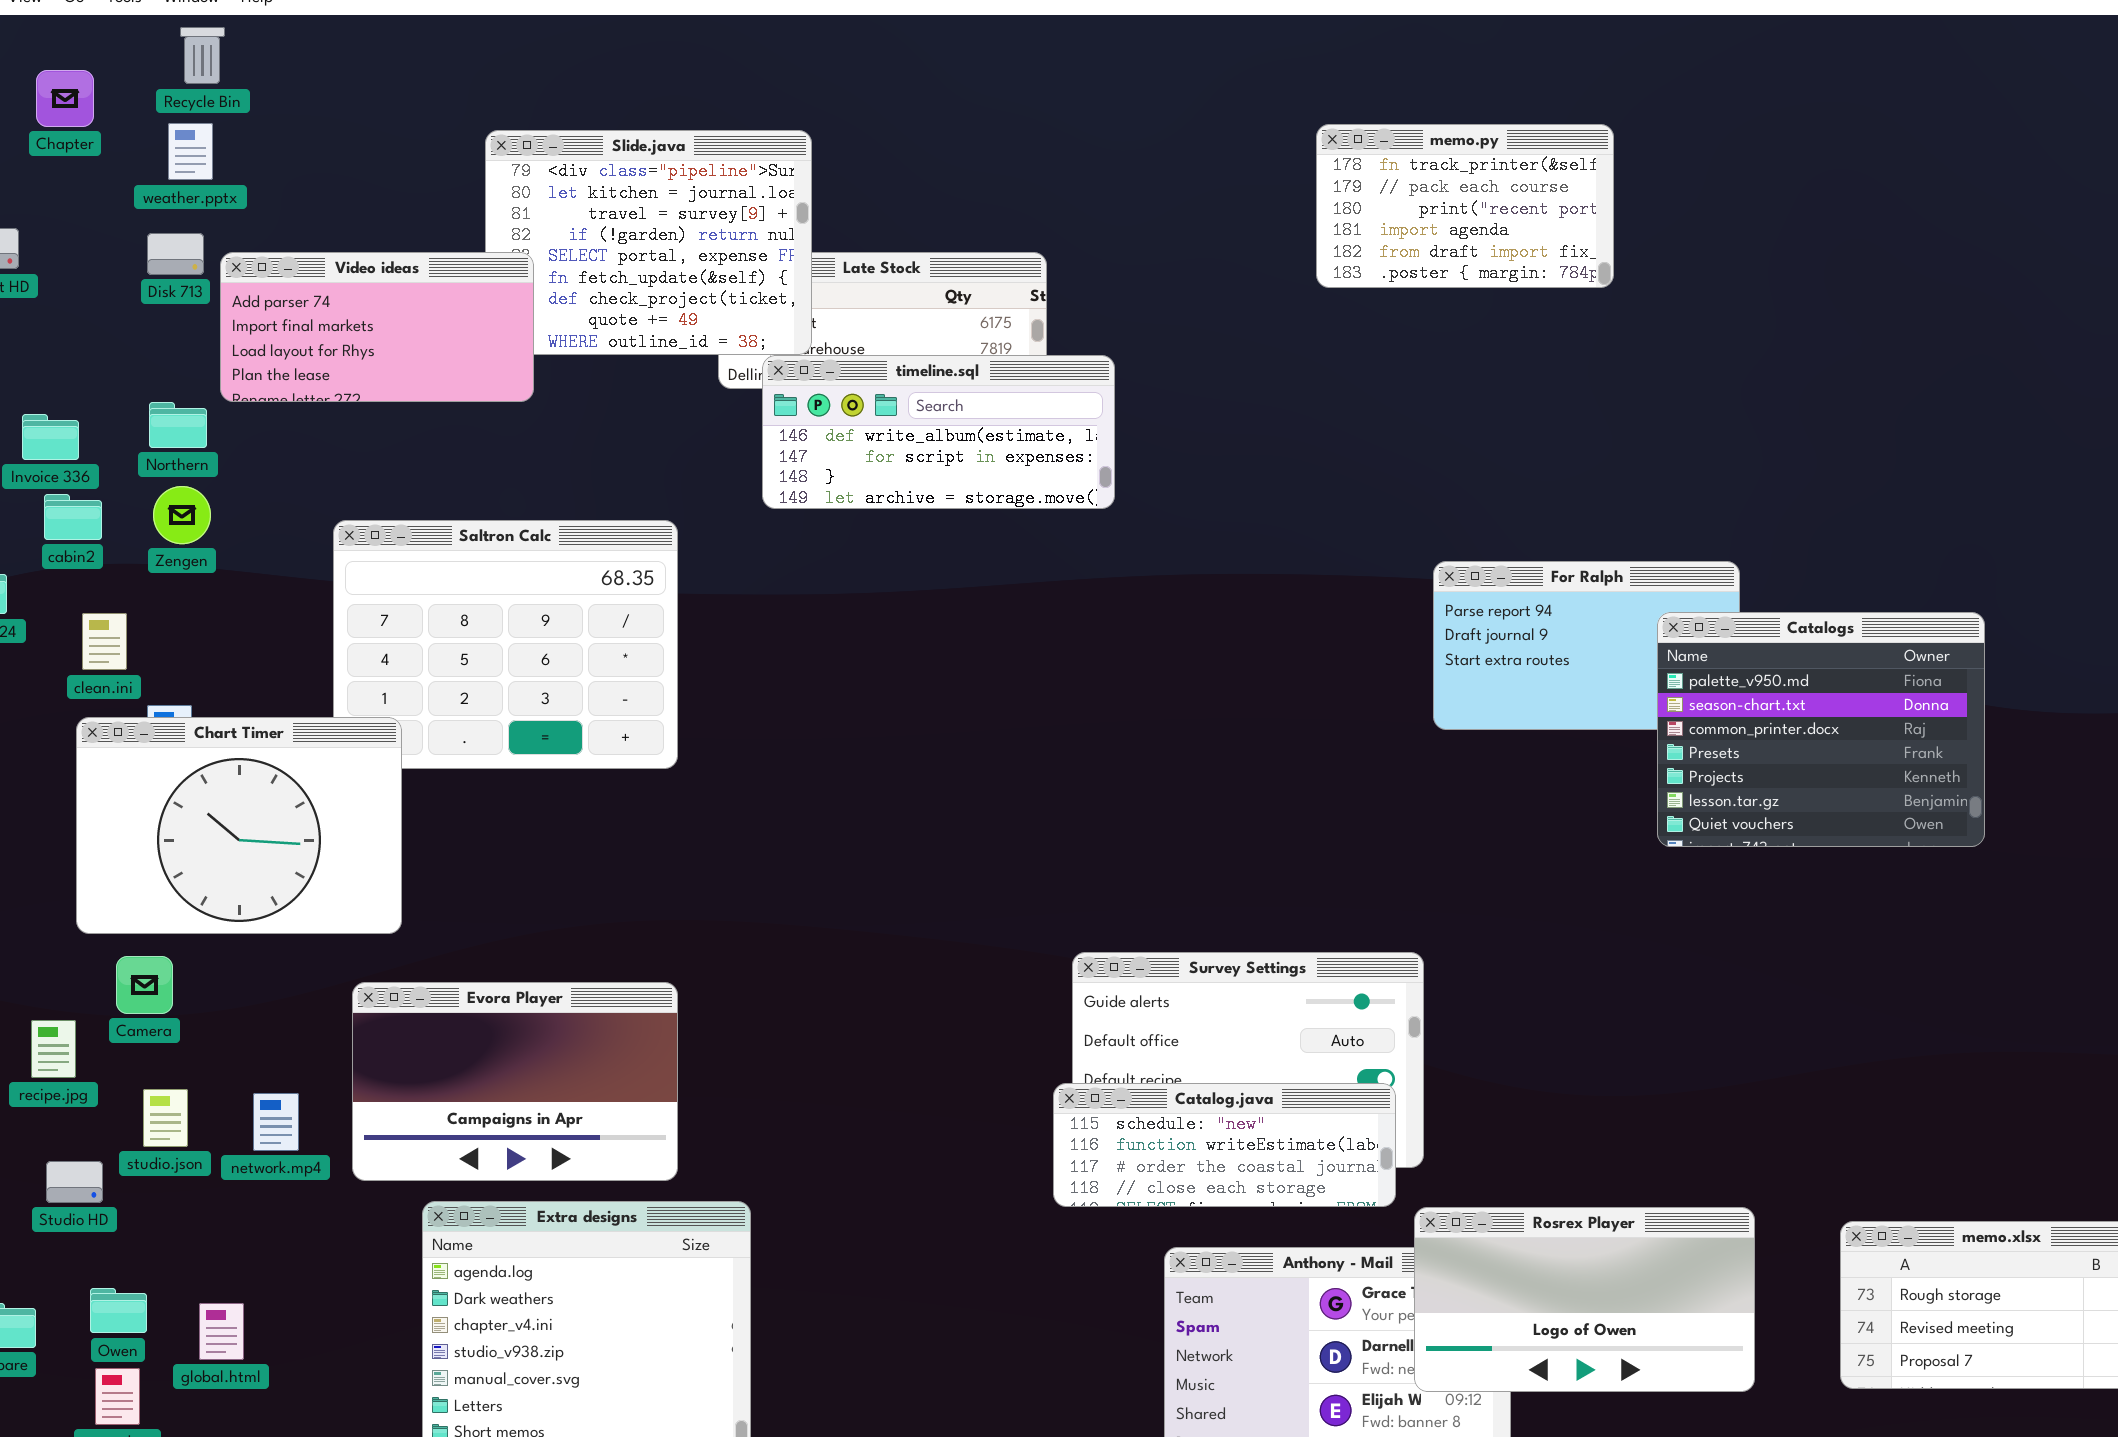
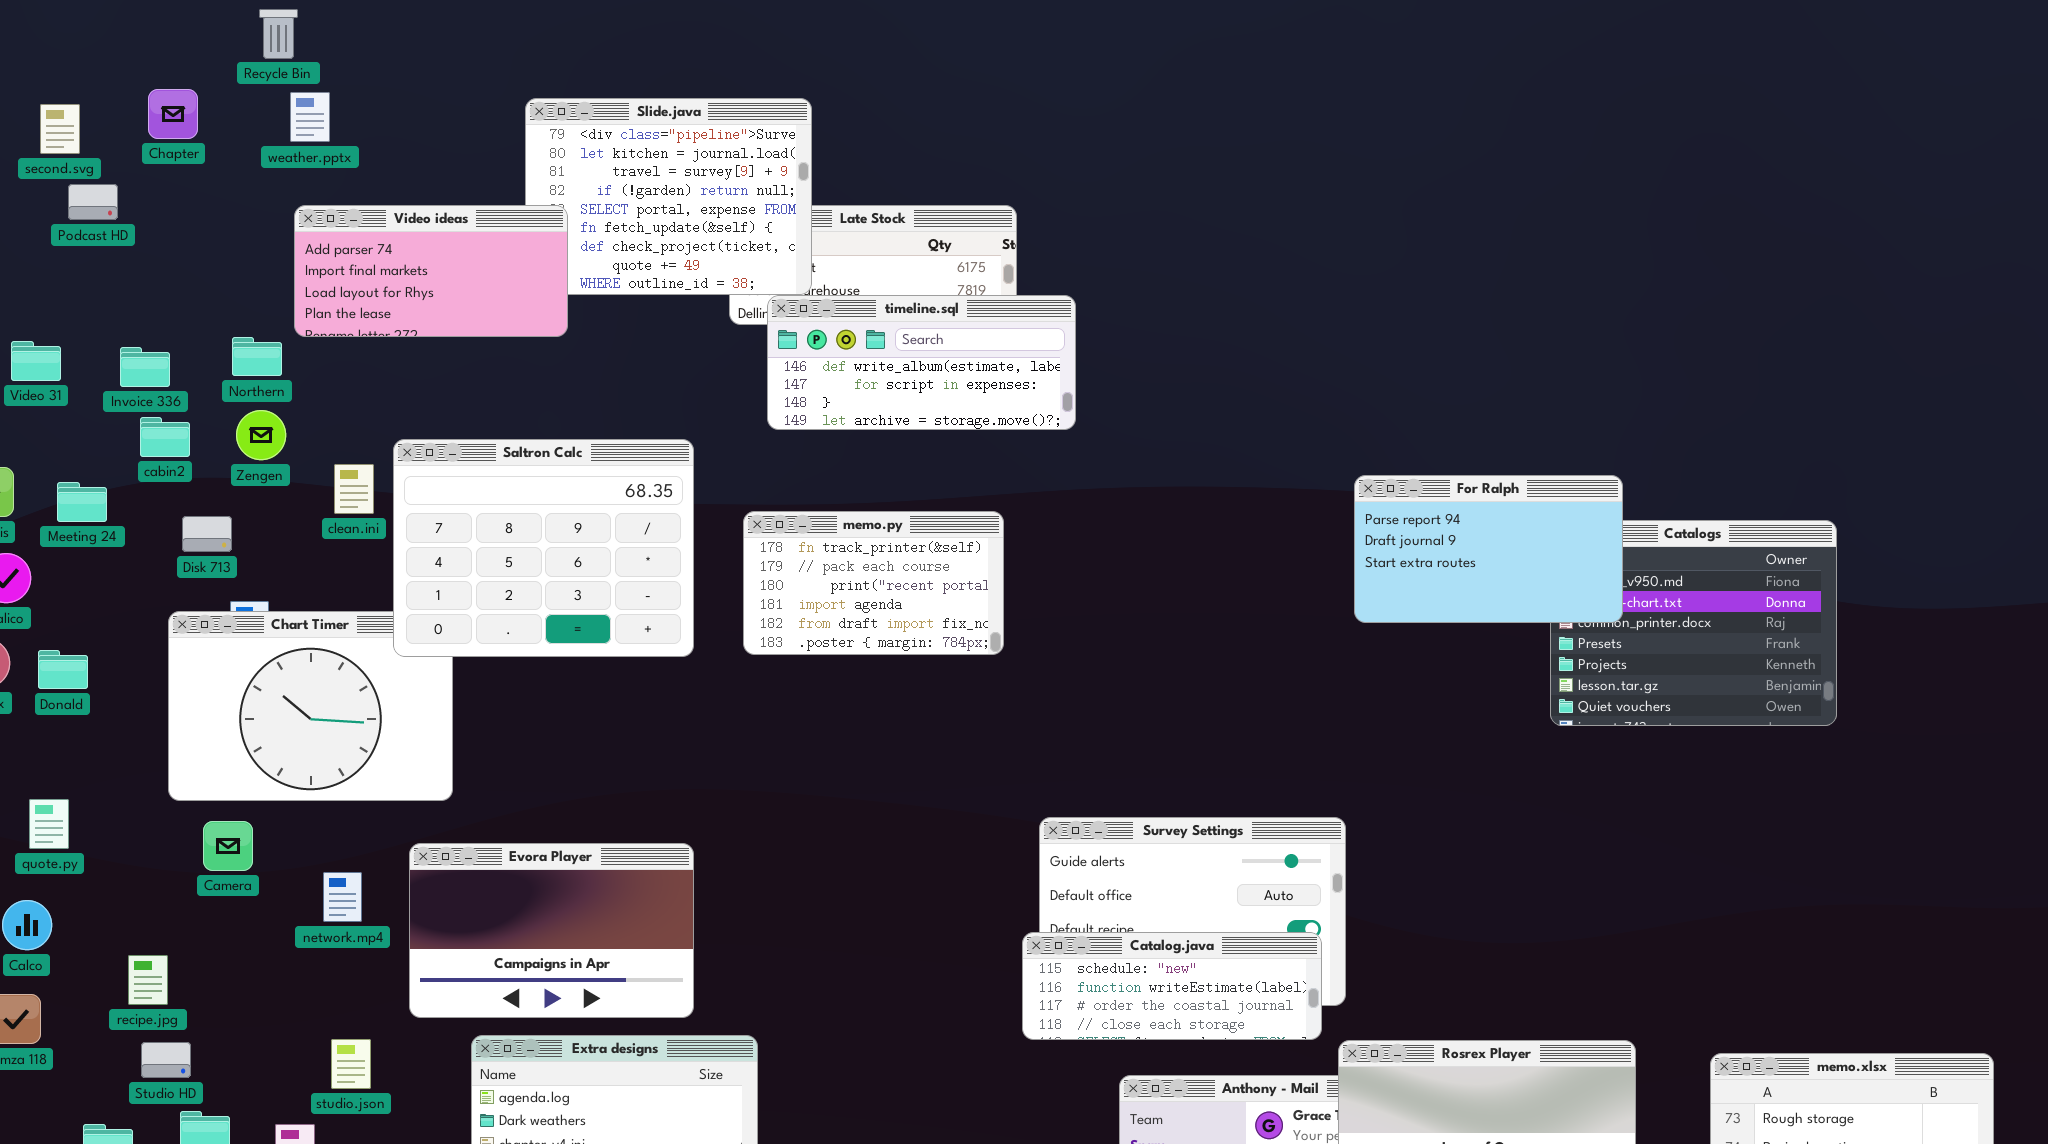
Chapter: [36,70,94,127] -> [148,89,198,139], moved
weather.pptx: [168,123,213,180] -> [290,92,330,142], moved
memo.py: [1316,124,1614,288] -> [743,511,1004,655], moved
Disk 713: [147,233,204,275] -> [182,516,232,552], moved
Saltron Calc: [333,520,678,769] -> [393,439,694,657], raised
For Ralph: [1433,561,1740,730] -> [1354,475,1623,623], raised
clean.ini: [82,613,127,670] -> [334,464,374,514], moved
recipe.jpg: [31,1020,76,1078] -> [128,955,168,1005], moved
studio.json: [143,1089,188,1147] -> [331,1039,371,1089], moved
network.mp4: [253,1093,299,1151] -> [323,872,362,922], moved
Studio HD: [46,1161,103,1203] -> [141,1042,191,1078], moved

